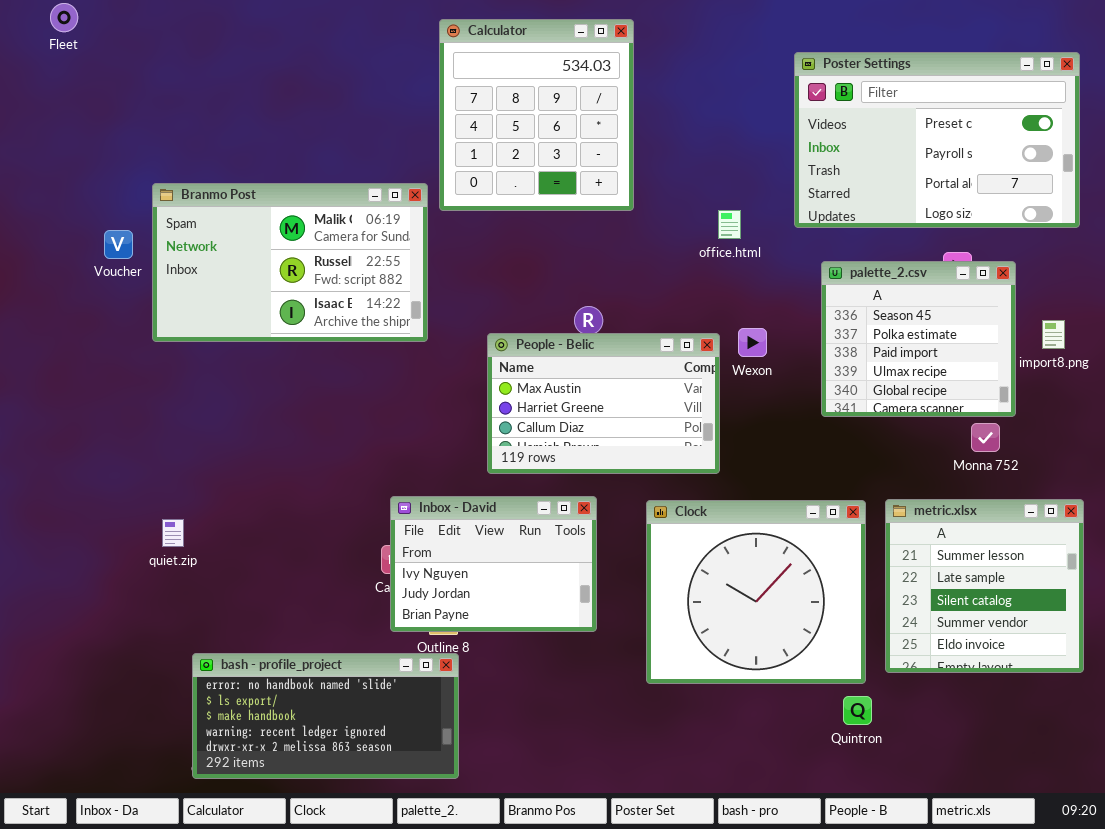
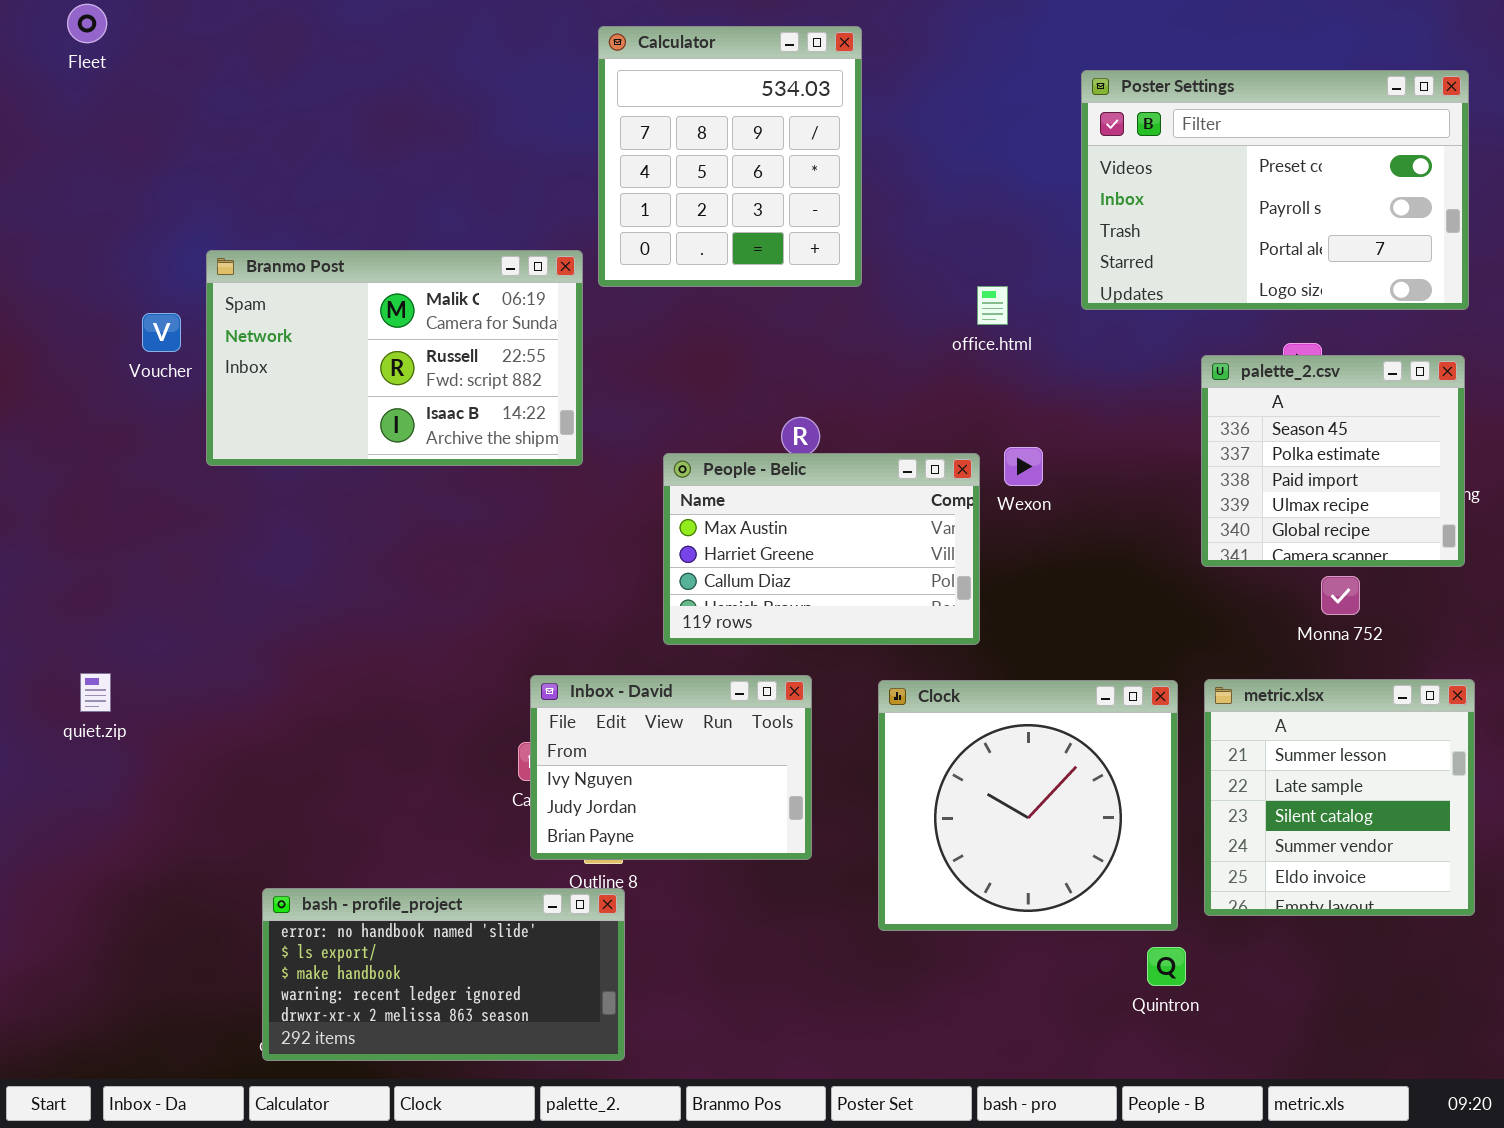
palette_2.csv: [821,261,1016,417] -> [1201,355,1465,567], moved
quiet.zip: [162,519,184,547] -> [80,673,111,712], moved

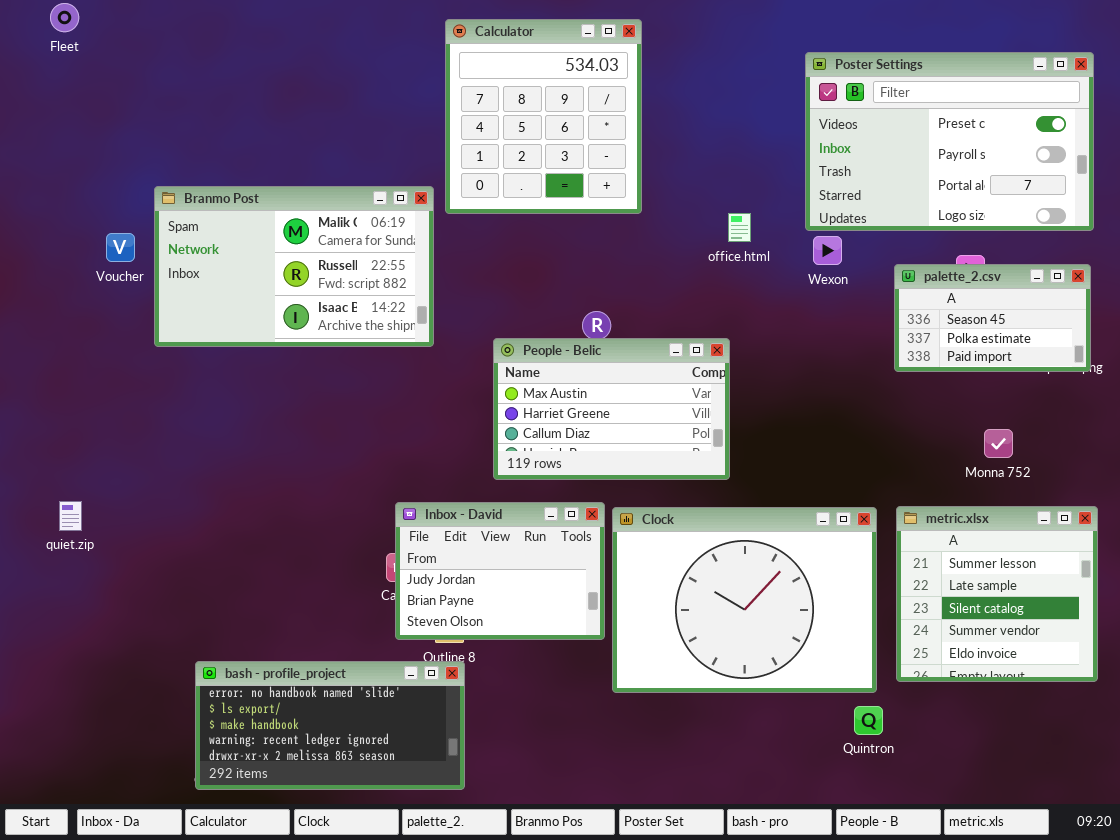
palette_2.csv: [1201,355,1465,567] -> [894,264,1091,372], resized
Wexon: [1004,447,1043,486] -> [813,236,842,265], moved
Inbox - David: [530,675,812,860] -> [395,502,605,640], scrolled down 1 row
Clock: [878,680,1178,931] -> [612,507,877,693], resized

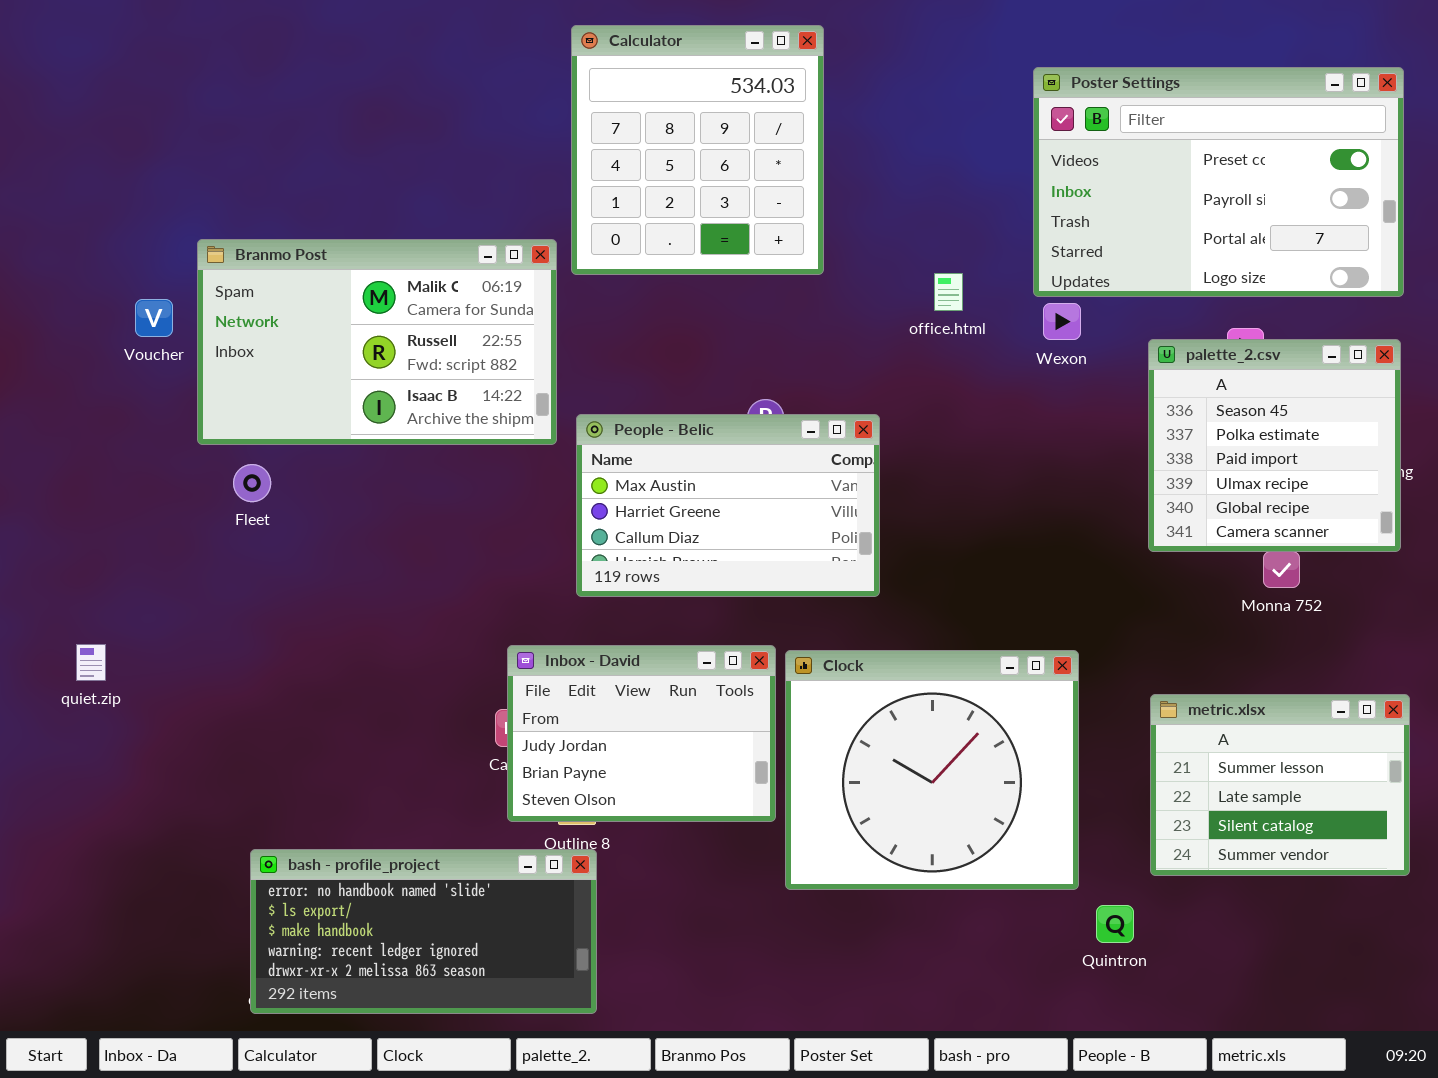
Fleet: [50,3,79,32] -> [233,464,271,502], moved
palette_2.csv: [894,264,1091,372] -> [1148,339,1401,552], resized
People - Belic: [493,338,730,480] -> [576,414,880,597], moved
metric.xlsx: [896,506,1098,682] -> [1150,694,1410,876], resized
Clock: [612,507,877,693] -> [785,650,1079,890], resized

